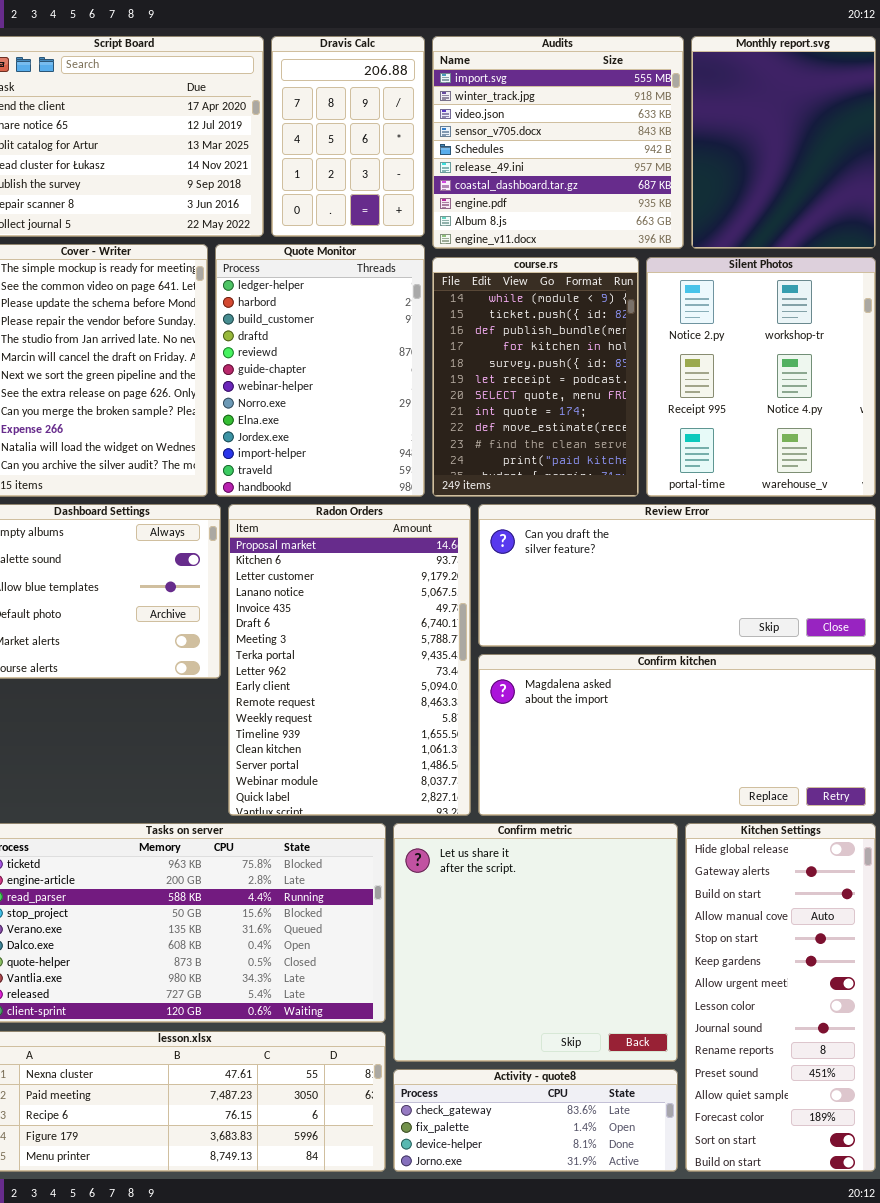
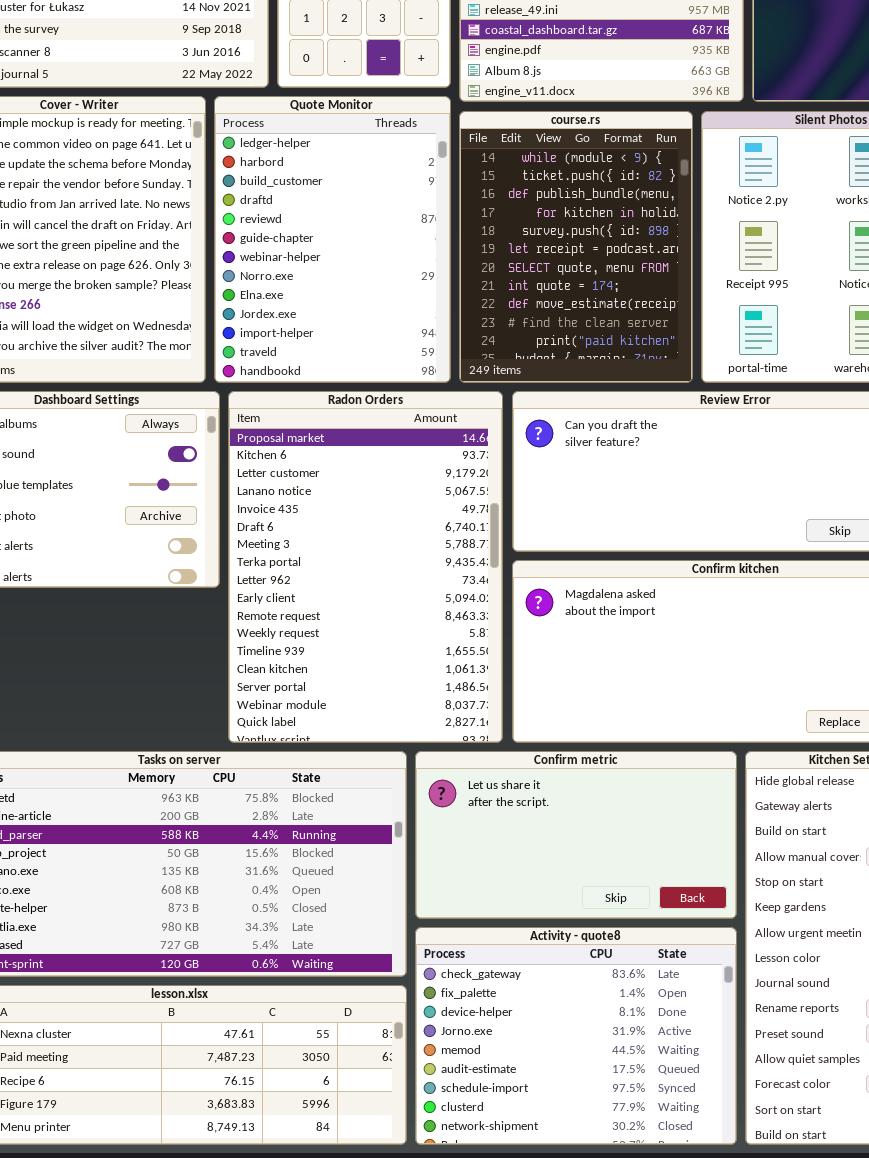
Confirm metric: [393,823,678,1062] -> [415,751,737,919], resized
Activity - quote8: [393,1069,678,1172] -> [415,927,737,1145], resized

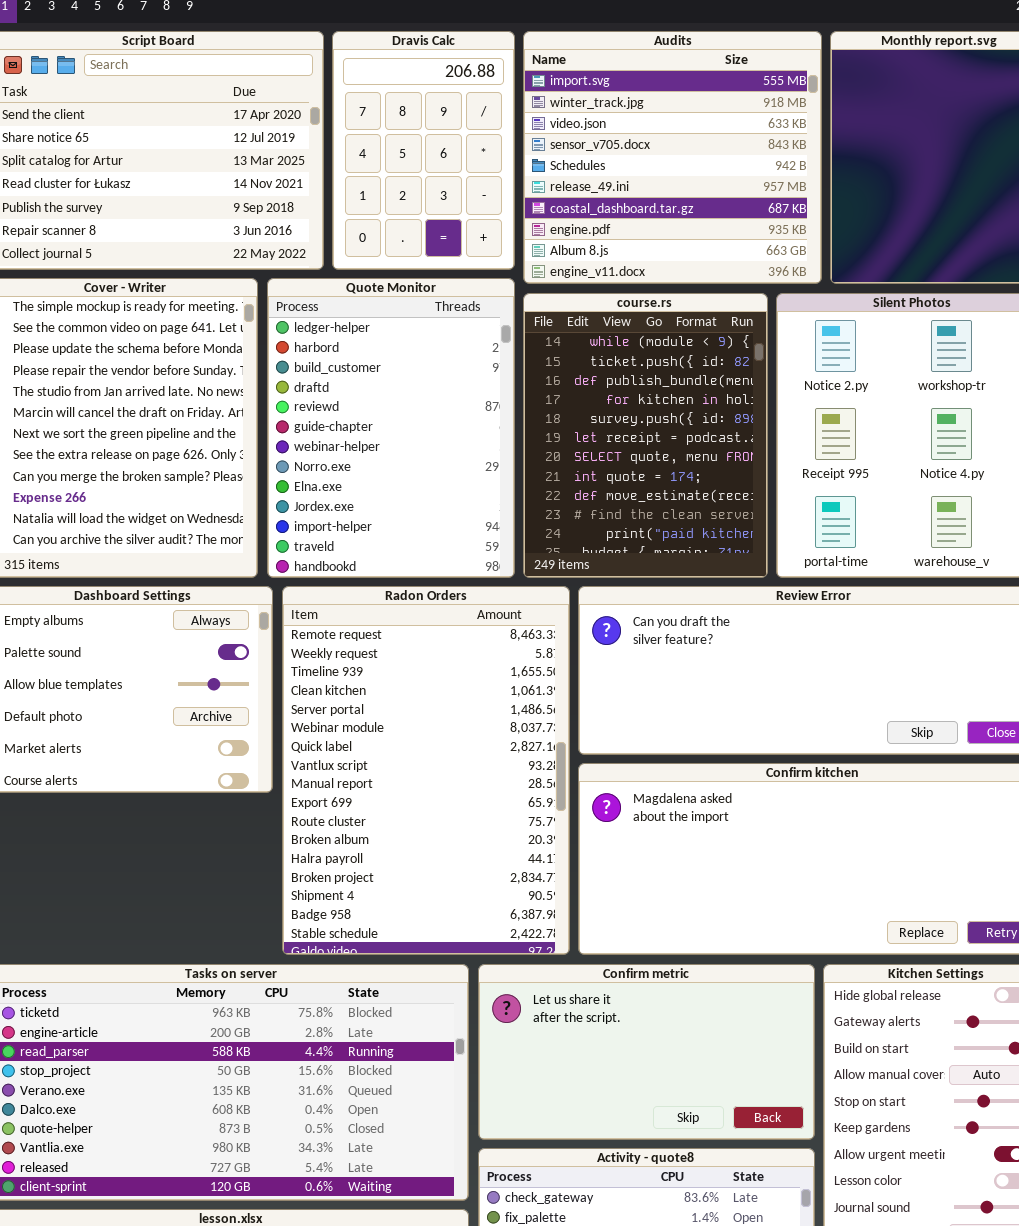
Radon Orders: [228,391,503,743] -> [282,586,570,955], scrolled down 10 rows

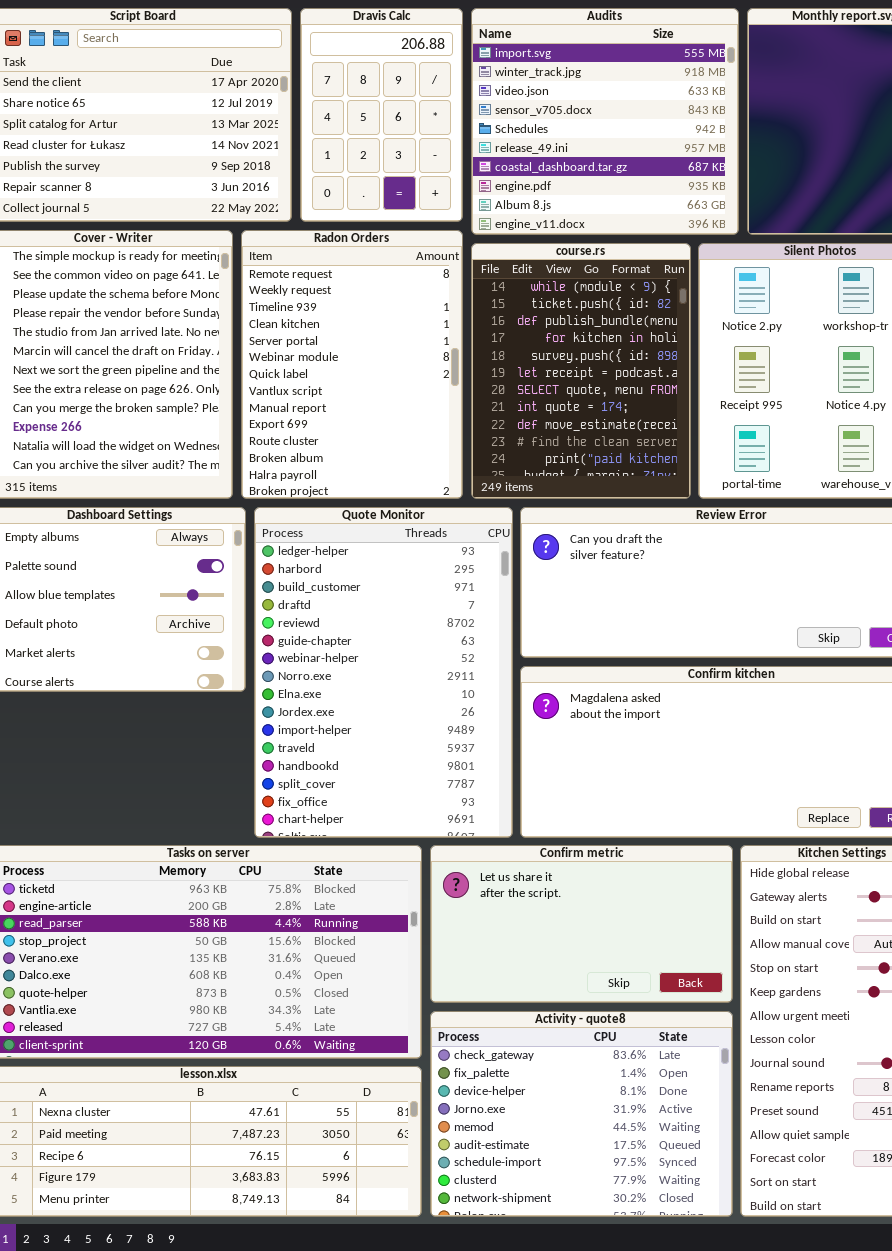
Quote Monitor: [267,278,515,578] -> [254,507,513,838], moved, resized
Radon Orders: [282,586,570,955] -> [241,230,463,499], moved, resized

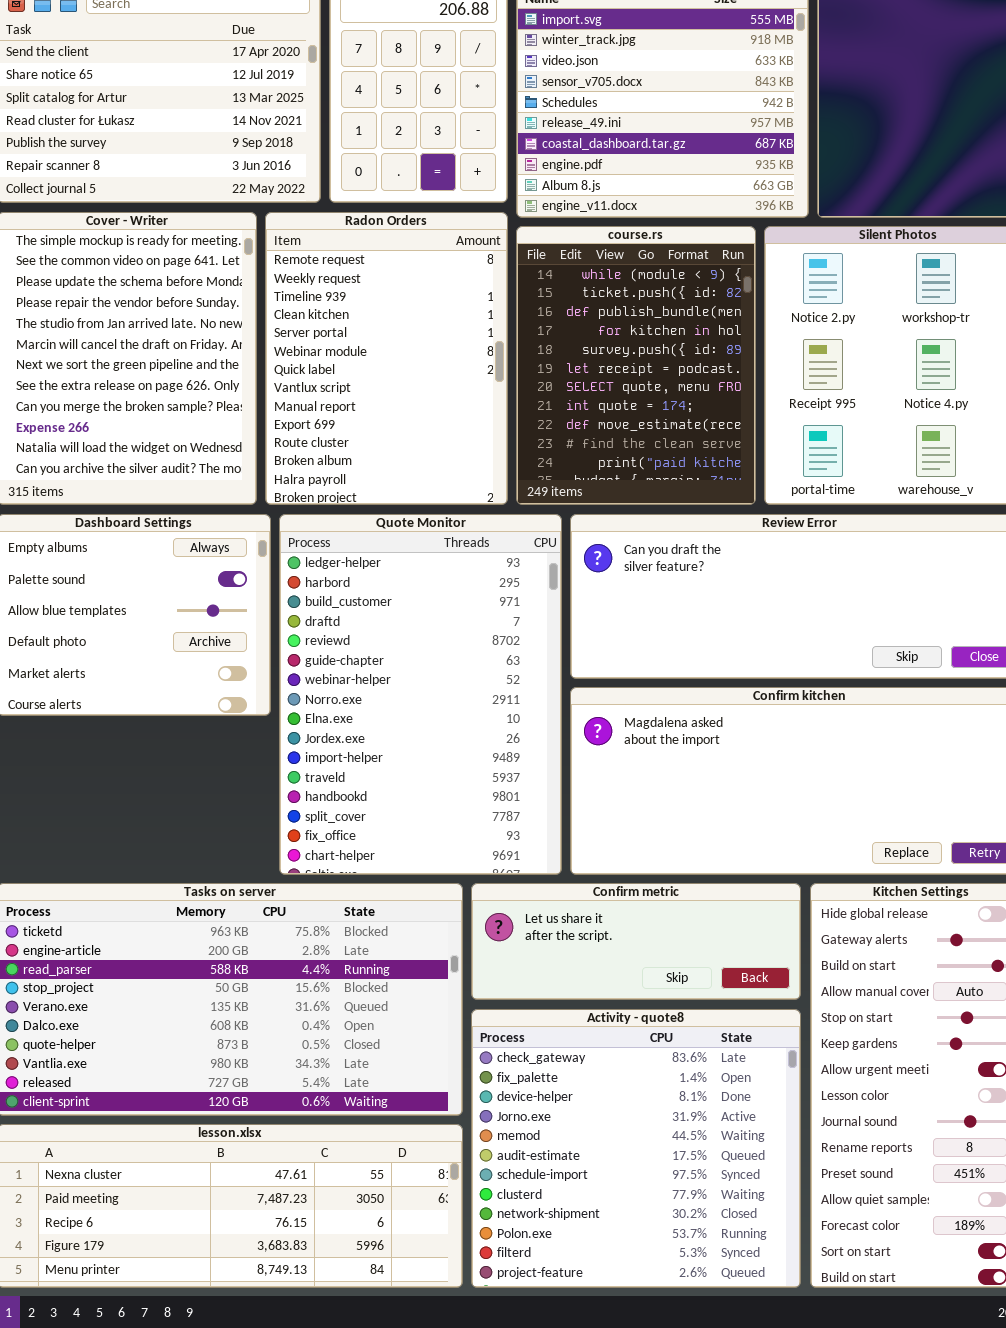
Confirm metric: [430,845,733,1003] -> [471,883,801,1000], resized
Activity - quote8: [430,1011,733,1217] -> [471,1009,801,1288], resized

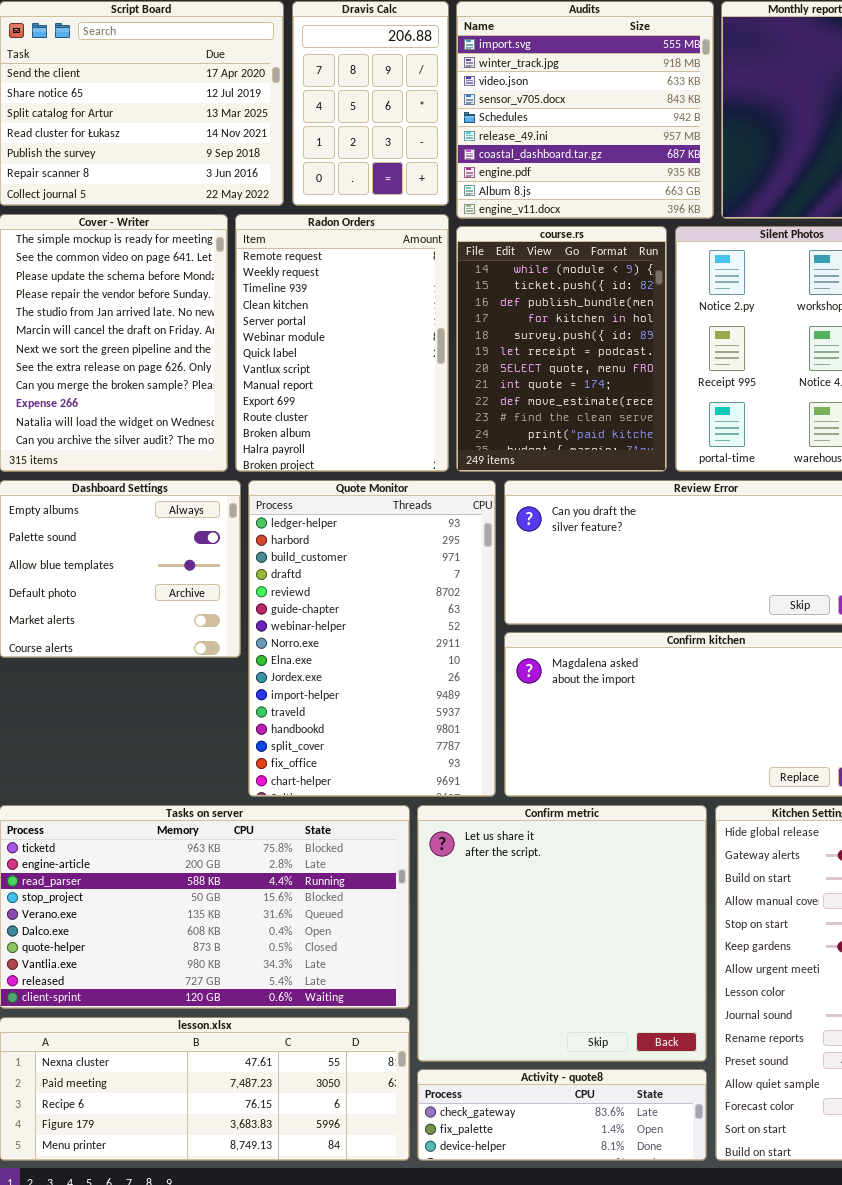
Confirm metric: [471,883,801,1000] -> [417,805,707,1062], resized
Activity - quote8: [471,1009,801,1288] -> [417,1069,707,1161], resized

